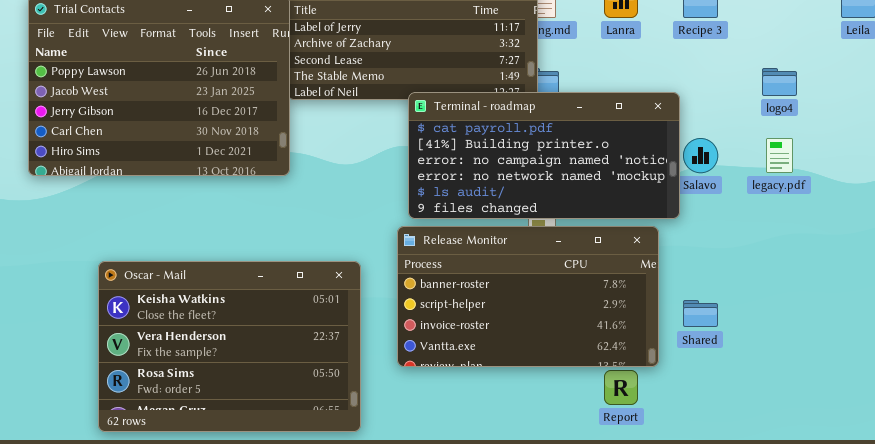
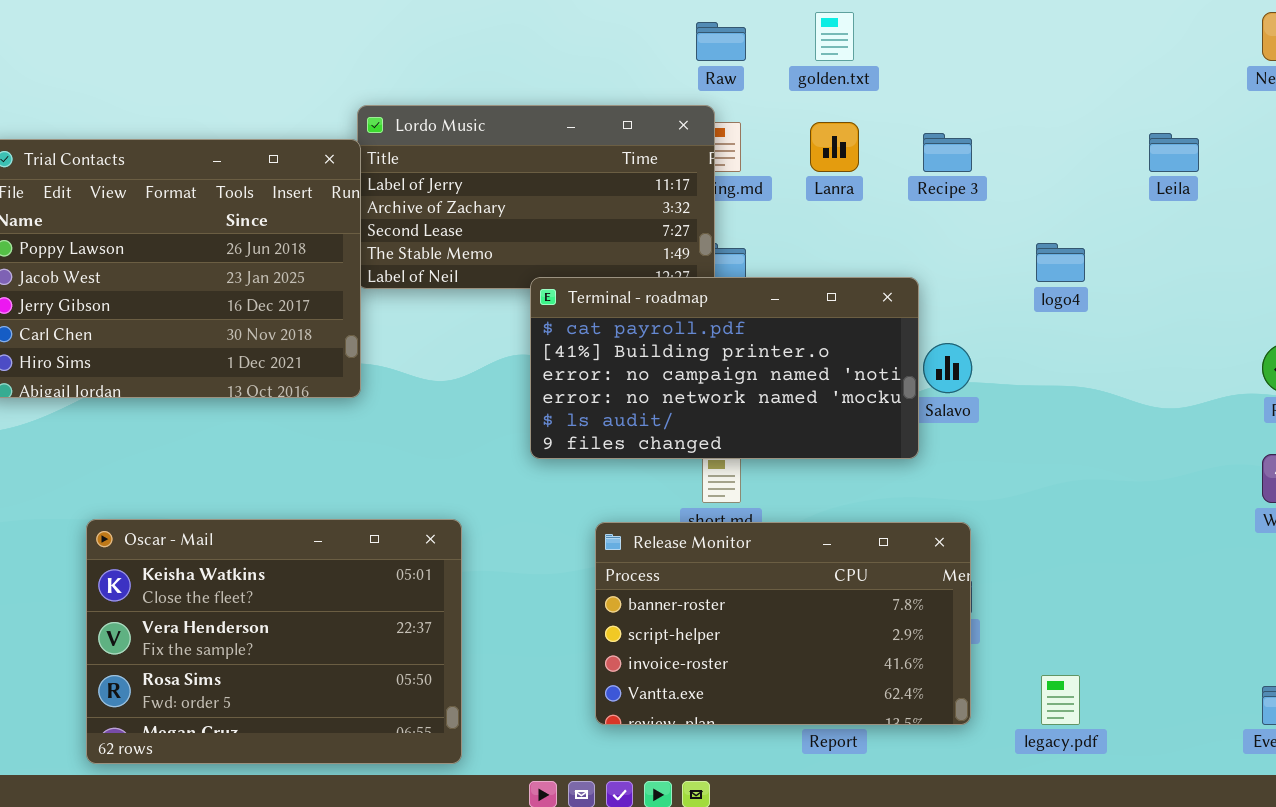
legacy.pdf: [766,138,793,173] -> [1041,675,1080,725], moved
Release Monitor: [397,226,659,367] -> [595,522,971,725], moved

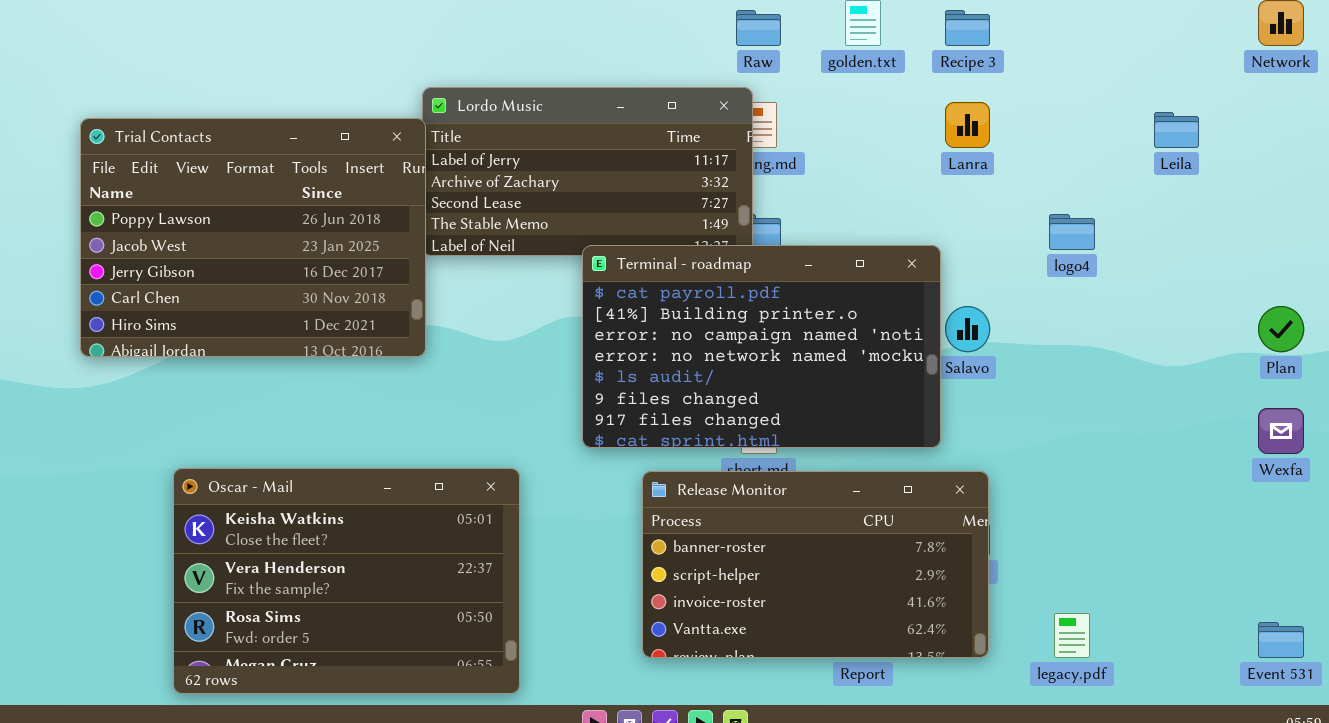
Lanra: [810,122,859,172] -> [945,102,990,148], moved
Recipe 3: [923,133,972,172] -> [945,10,990,46], moved
Terminal - roadmap: [530,277,919,459] -> [582,245,941,448], resized

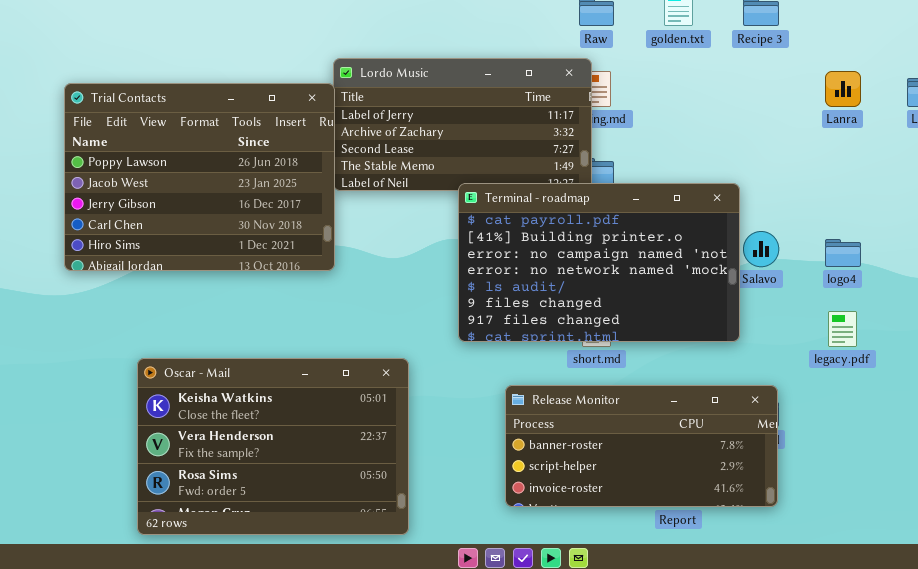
Lanra: [945,102,990,148] -> [825,71,861,107], moved
logo4: [1049,214,1095,250] -> [825,239,861,267], moved
Release Monitor: [642,471,989,658] -> [505,385,778,507], resized
legacy.pdf: [1054,613,1090,658] -> [828,311,857,347], moved

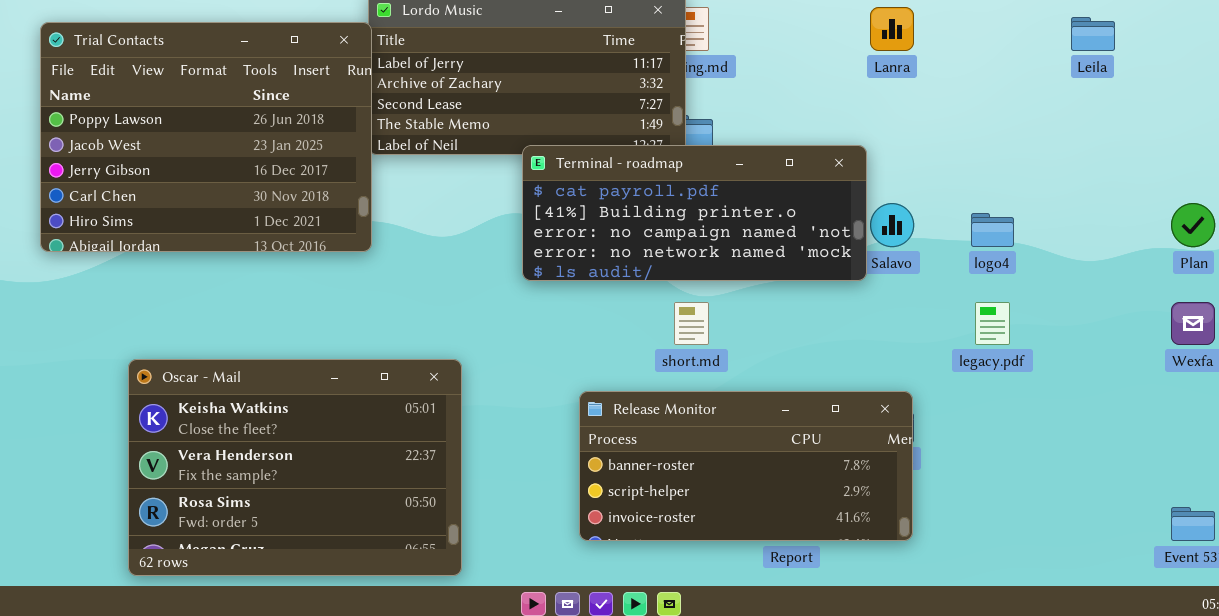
Lanra: [825,71,861,107] -> [870,7,914,51], moved
Terminal - roadmap: [458,183,740,342] -> [522,145,867,281], resized

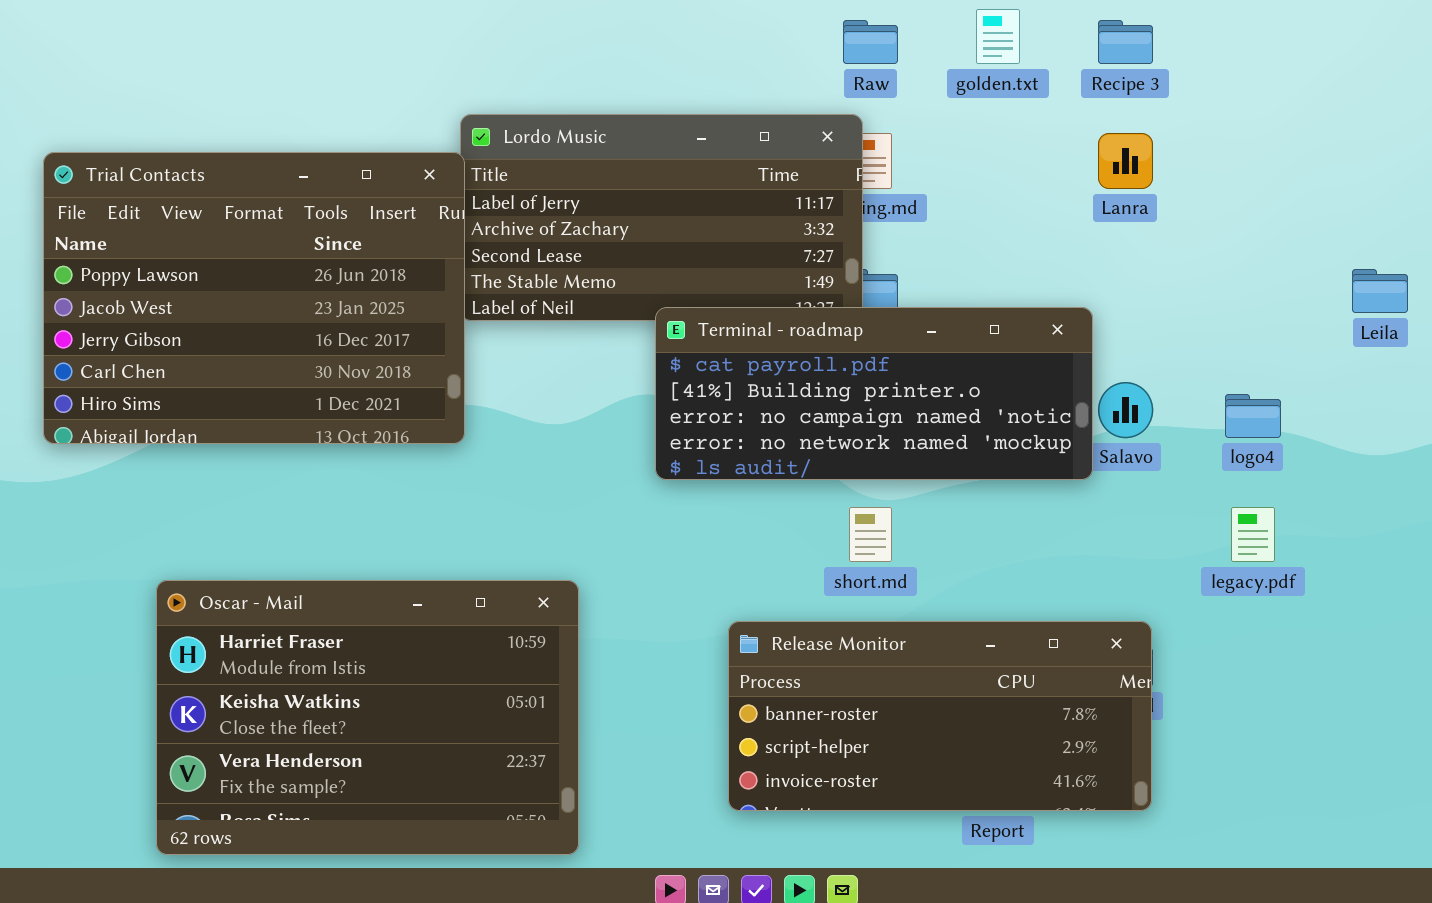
Leila: [1071,17,1115,51] -> [1352,269,1408,313], moved
Oscar - Mail: [128,359,462,576] -> [156,580,579,855], scrolled up 1 row

